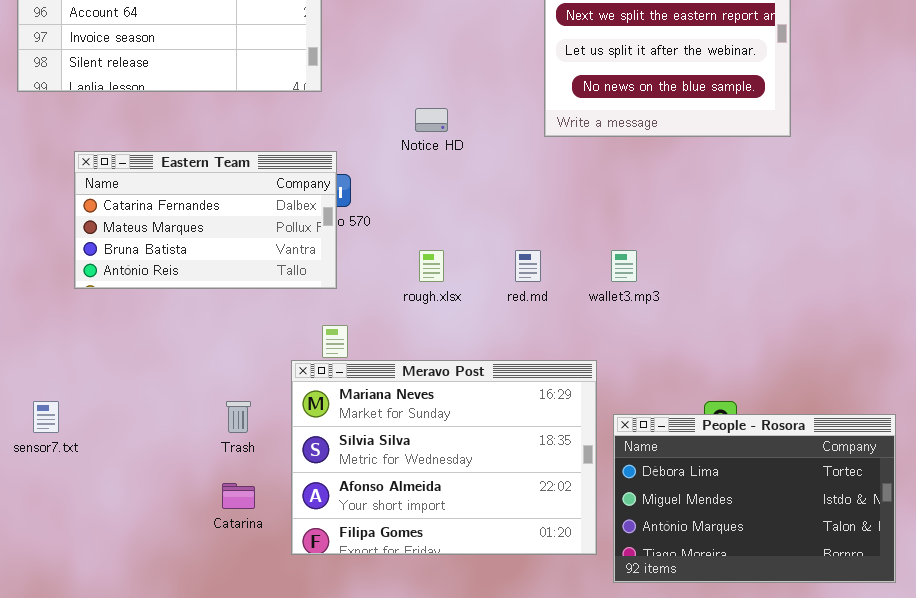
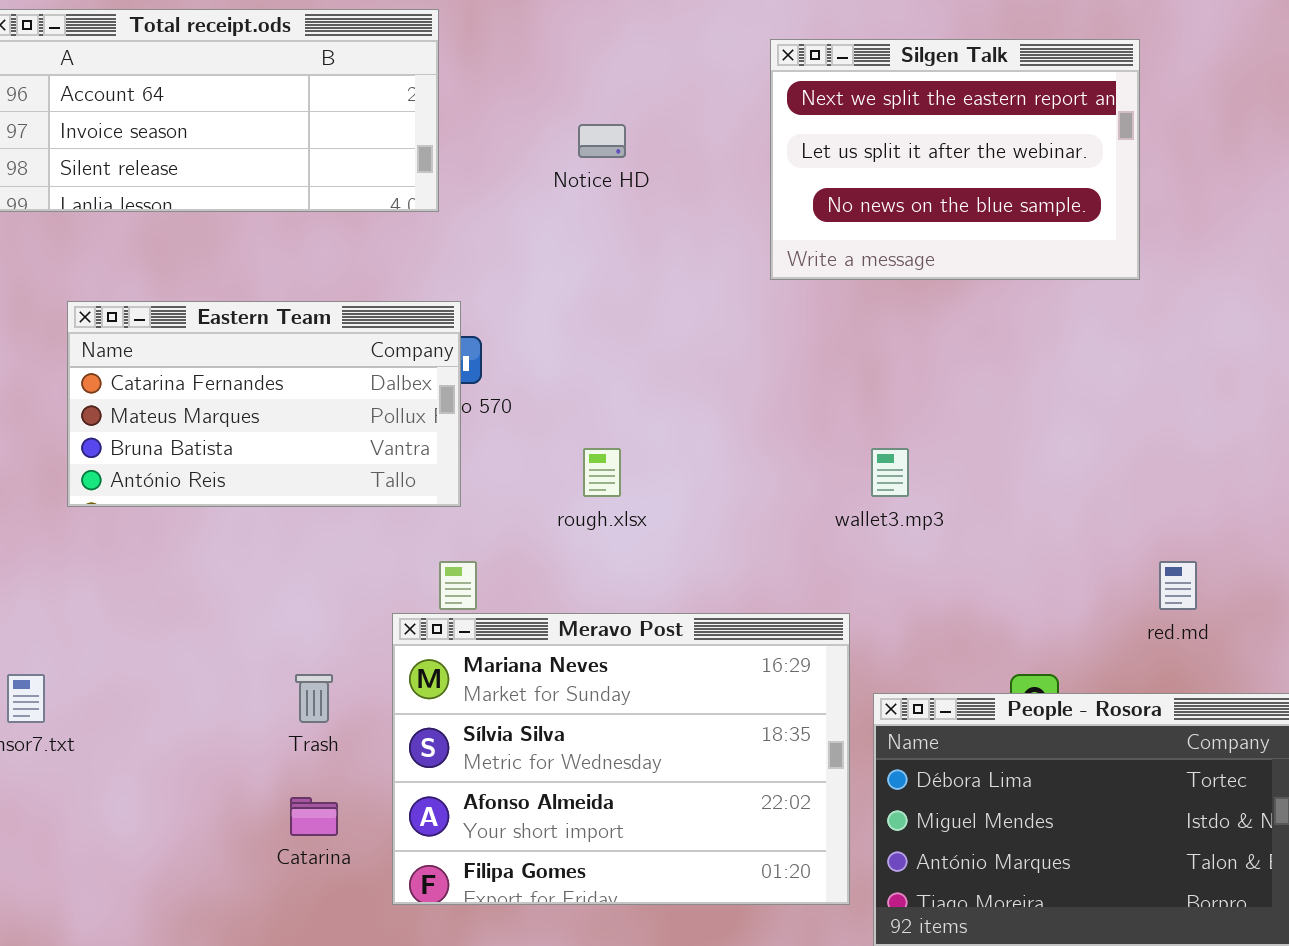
Notice HD: [415,108,448,132] -> [578,124,626,158], moved
red.md: [515,250,541,282] -> [1159,561,1197,610], moved

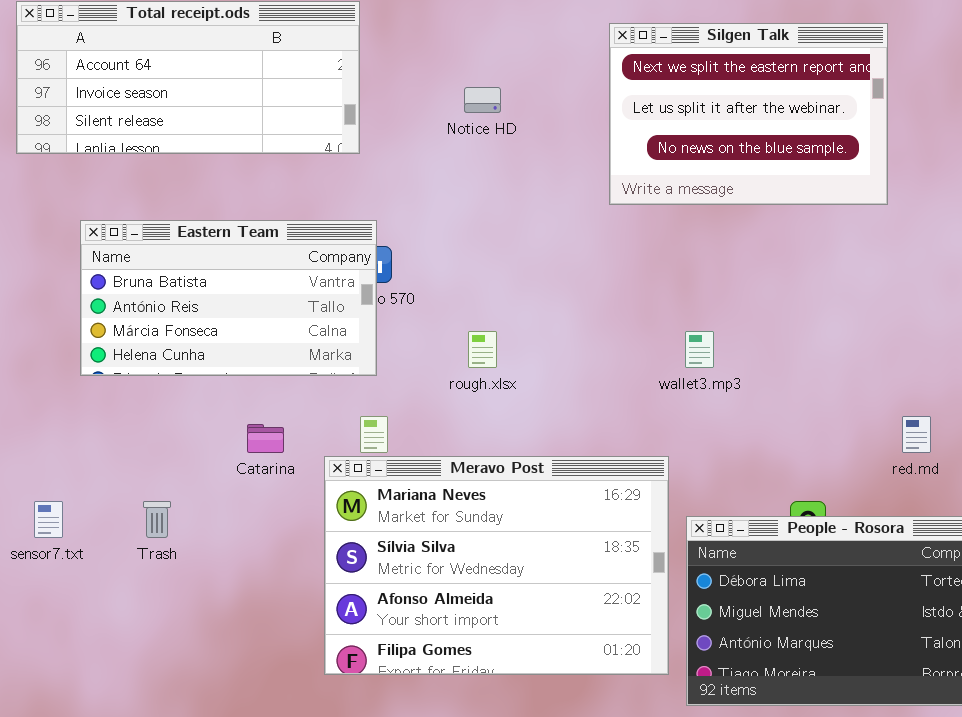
Eastern Team: [67,301,461,507] -> [80,220,377,376], scrolled down 2 rows
Trash: [295,674,333,723] -> [143,501,171,538], moved
Catarina: [290,797,338,836] -> [247,424,284,453], moved

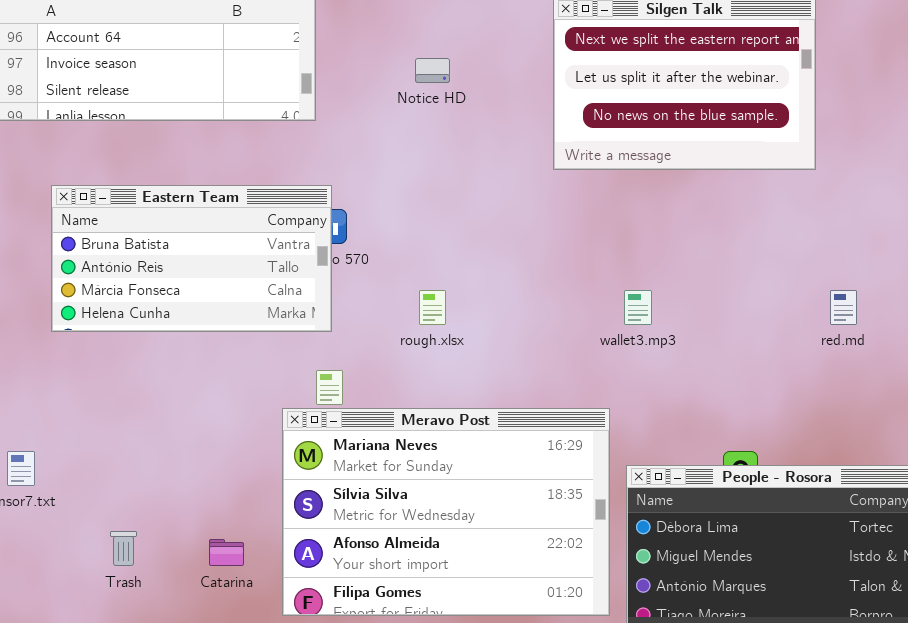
red.md: [902,416,931,453] -> [830,290,857,325], moved
Catarina: [247,424,284,453] -> [209,539,244,566], moved
Trash: [143,501,171,538] -> [110,531,137,566], moved

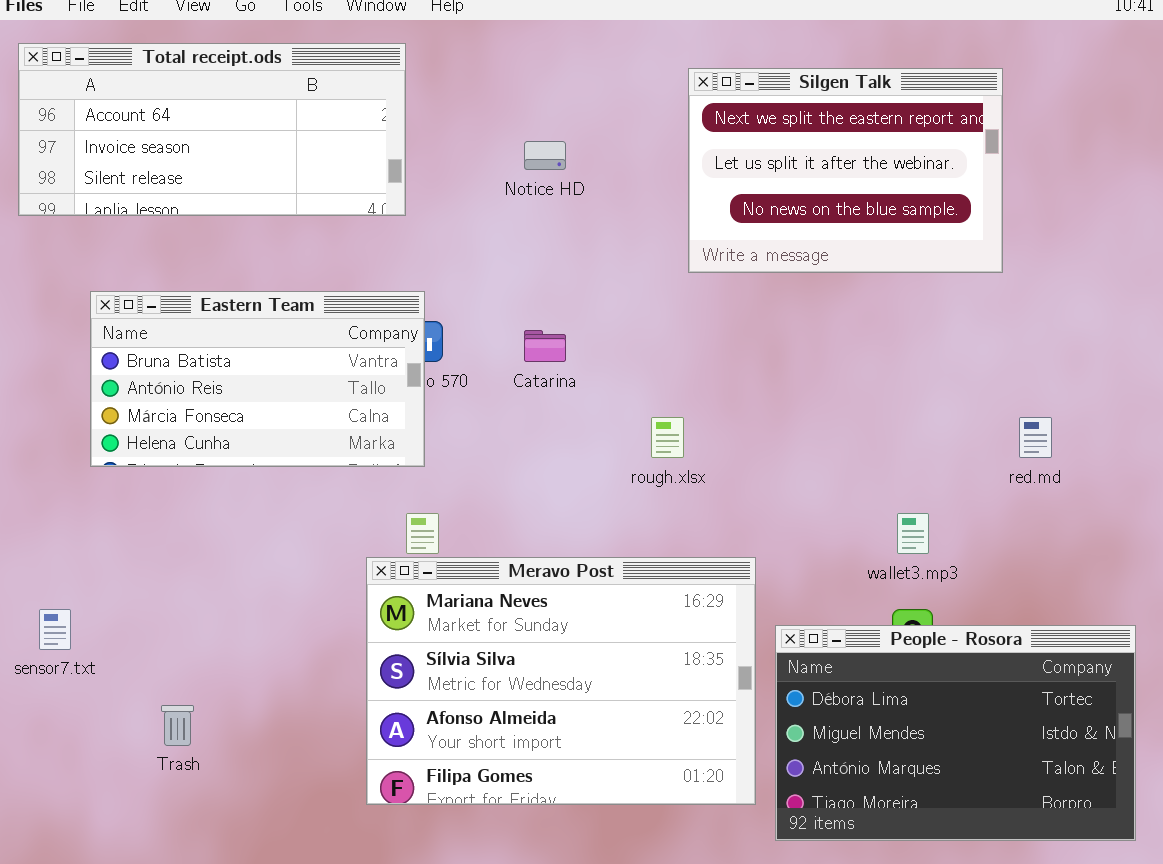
rough.xlsx: [419,290,446,325] -> [651,417,684,458], moved
wallet3.mp3: [624,290,652,325] -> [897,513,929,554], moved
Catarina: [209,539,244,566] -> [524,330,566,362], moved

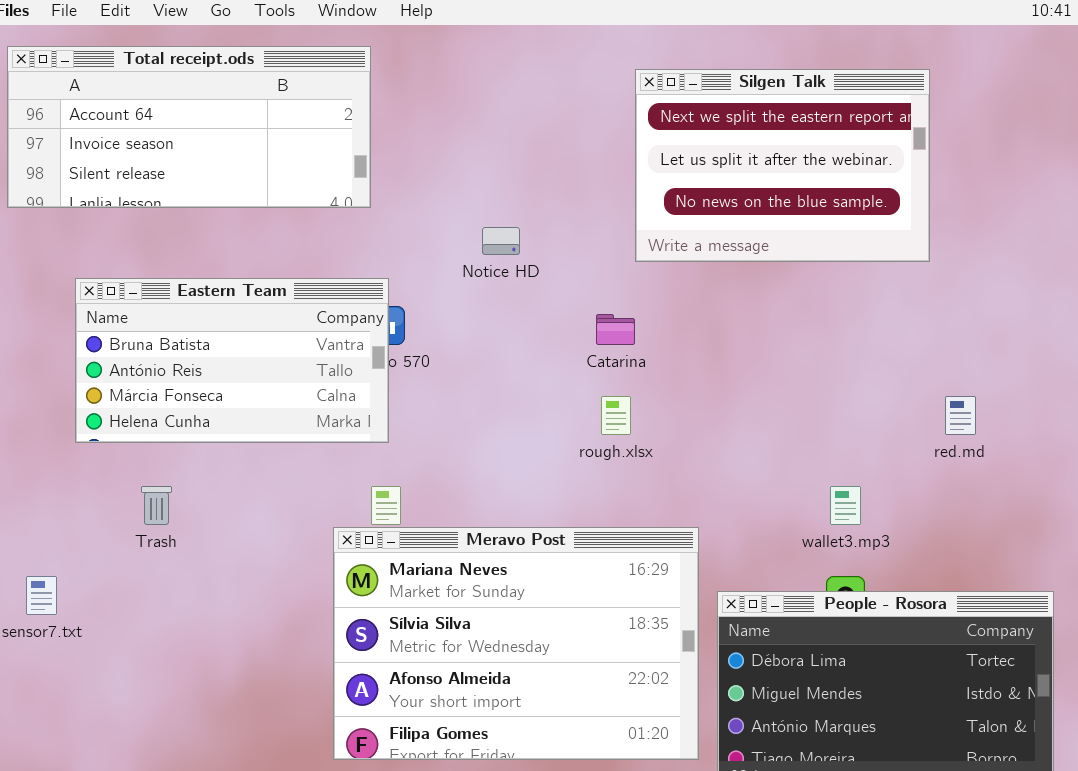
Notice HD: [524,141,566,170] -> [482,227,520,255], moved
Catarina: [524,330,566,362] -> [596,314,635,345], moved
Trash: [161,705,194,746] -> [141,486,172,525], moved

